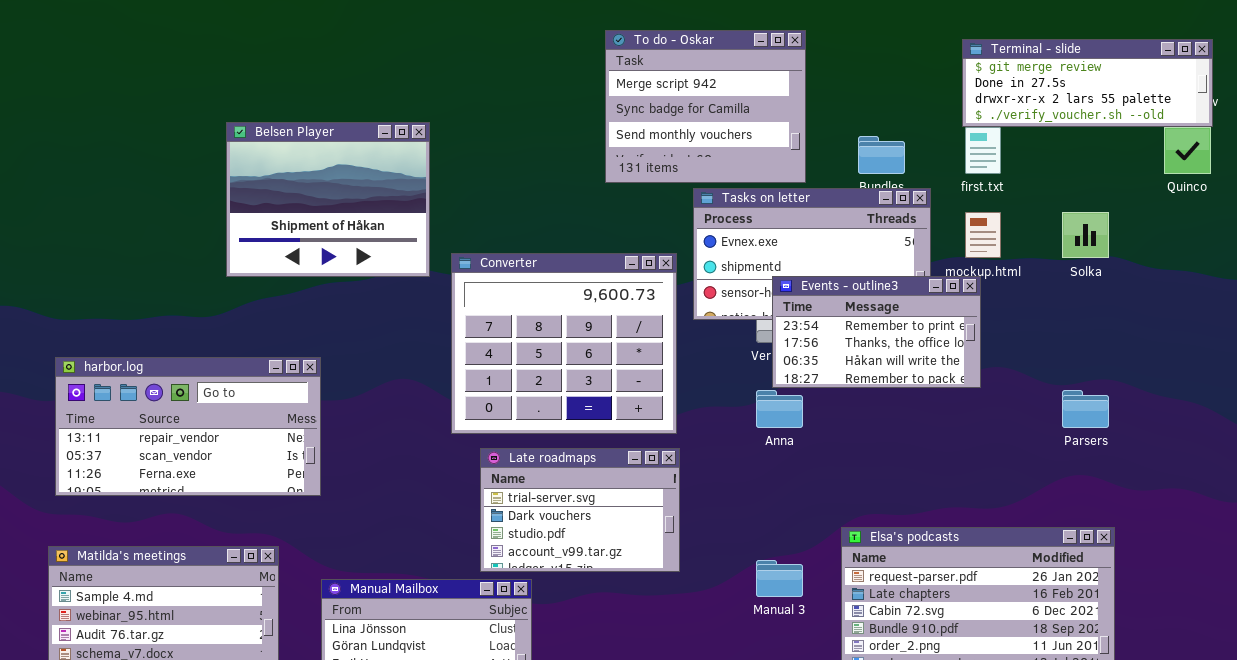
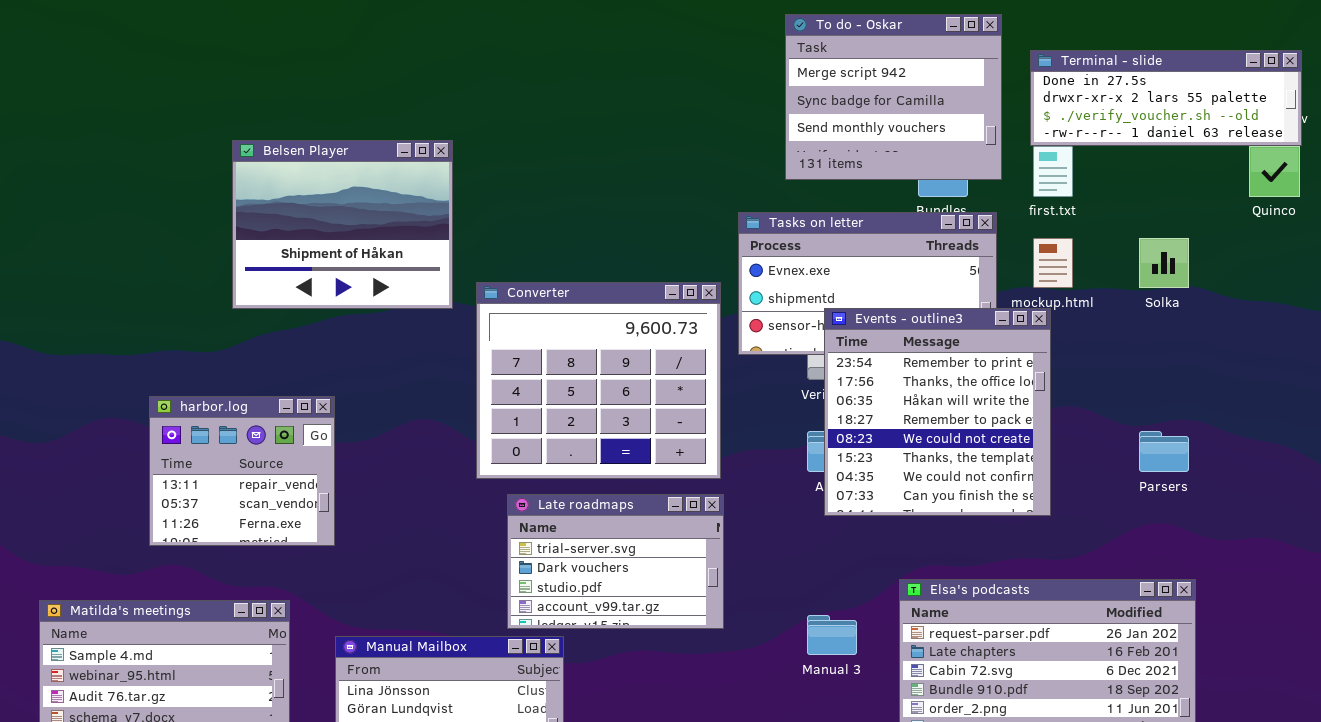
To do - Oskar: [605,30,806,183] -> [785,14,1002,180], moved
Terminal - slide: [962,39,1213,127] -> [1030,50,1302,146], scrolled down 1 row
Events - outline3: [772,276,981,388] -> [824,308,1051,516], resized
harbor.log: [55,357,321,496] -> [149,396,335,546], resized

